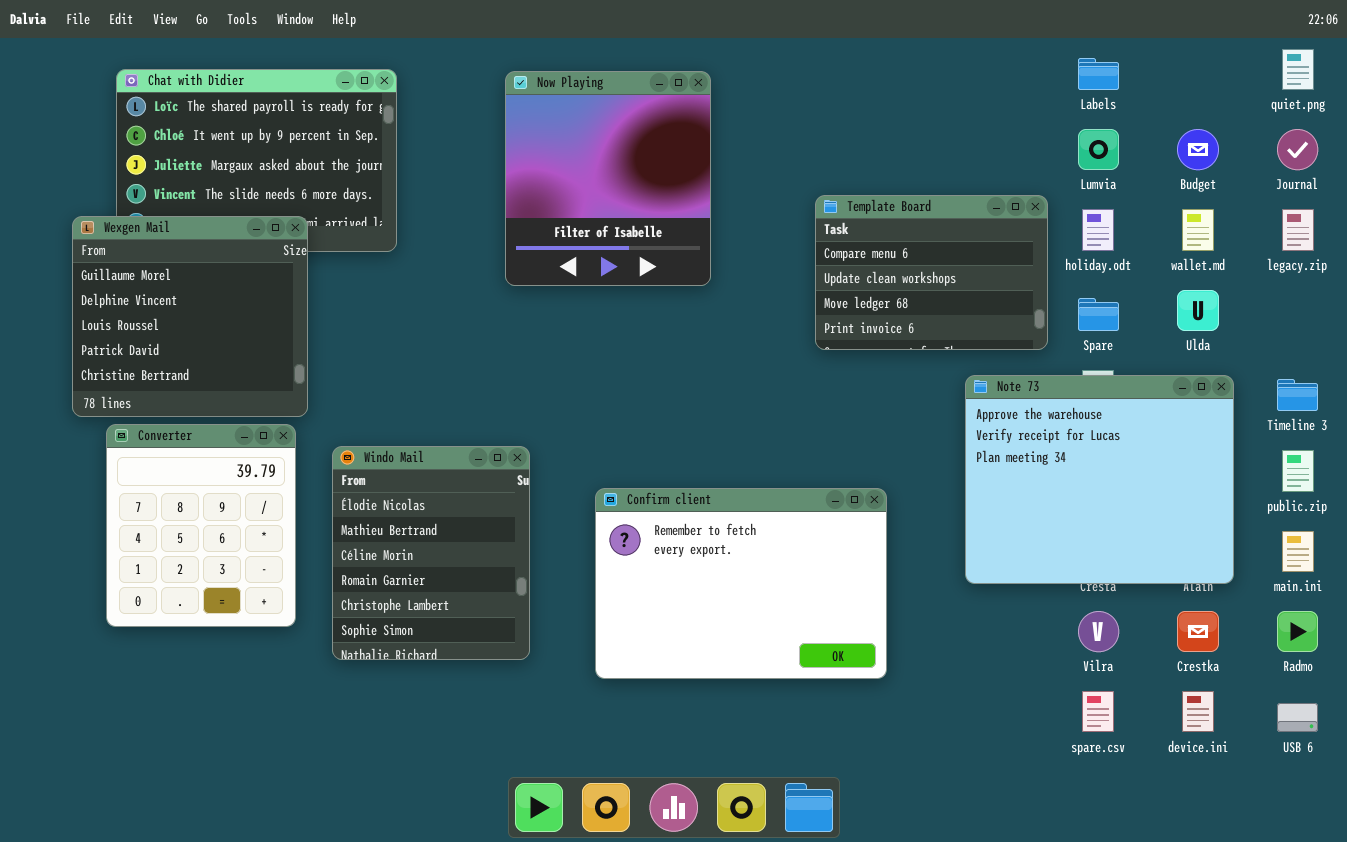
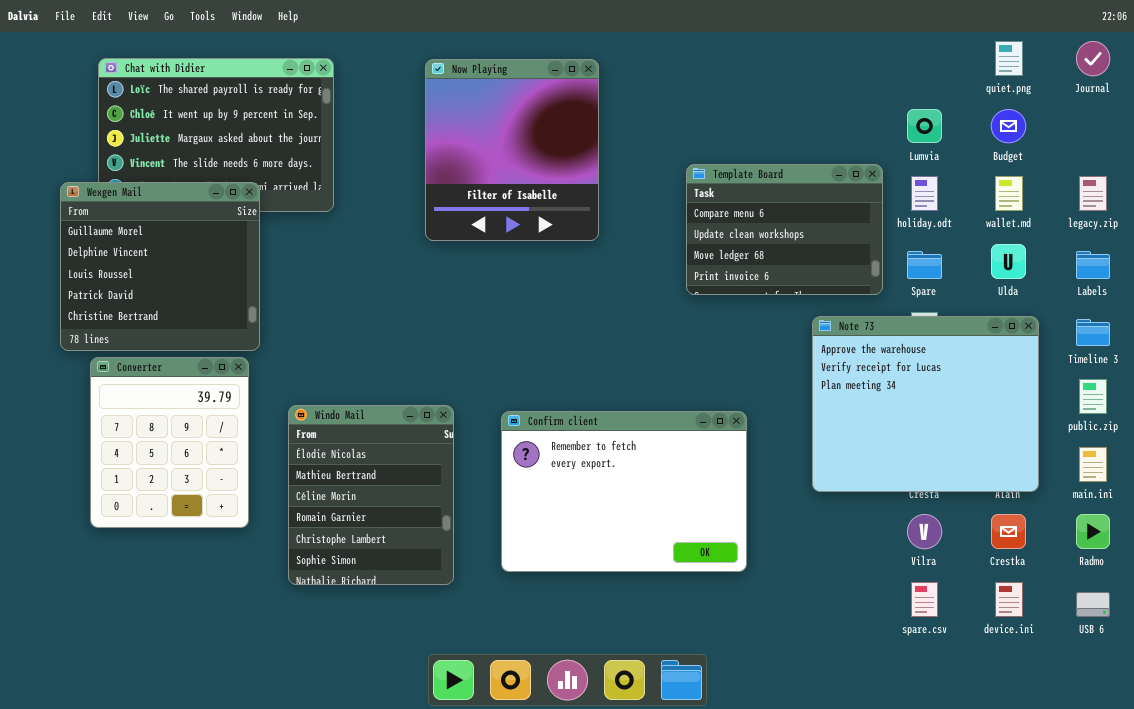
quiet.png: [1282,49,1314,90] -> [995,41,1023,76], moved
Labels: [1078,58,1119,90] -> [1076,251,1110,279], moved
Journal: [1277,129,1318,170] -> [1076,41,1110,76], moved
Windo Mail: [332,446,530,660] -> [288,405,454,585], moved

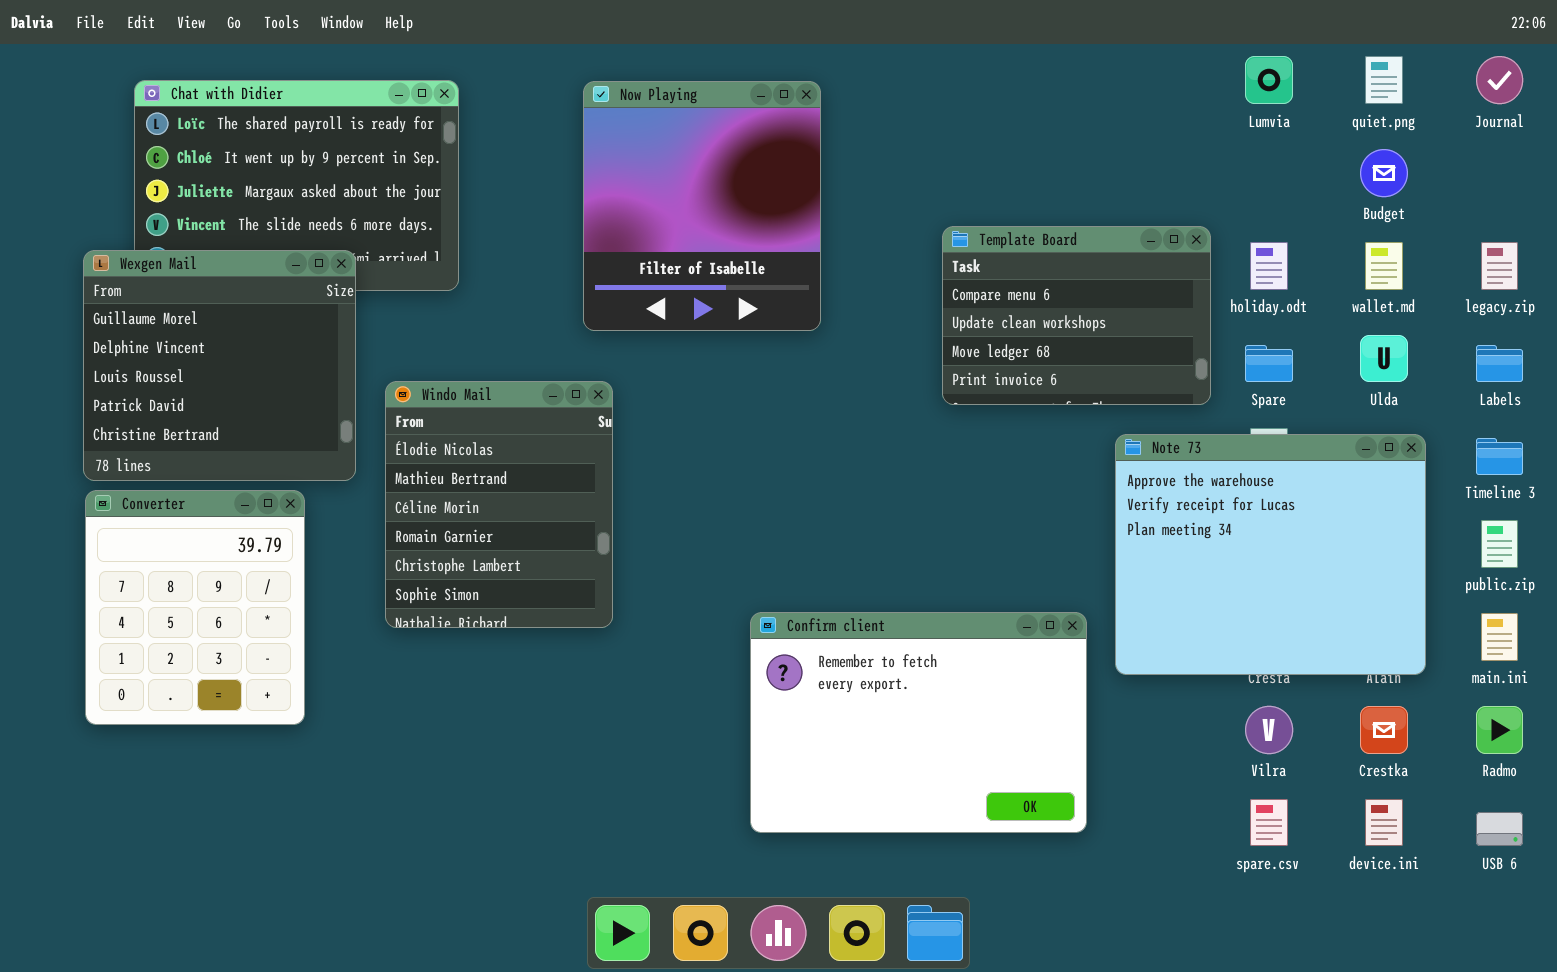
Lumvia: [907,109,942,143] -> [1245,56,1293,104], moved
Converter: [90,357,249,528] -> [85,490,305,725], moved
Windo Mail: [288,405,454,585] -> [385,381,613,628], moved
Confirm client: [501,411,747,572] -> [750,612,1087,833], moved

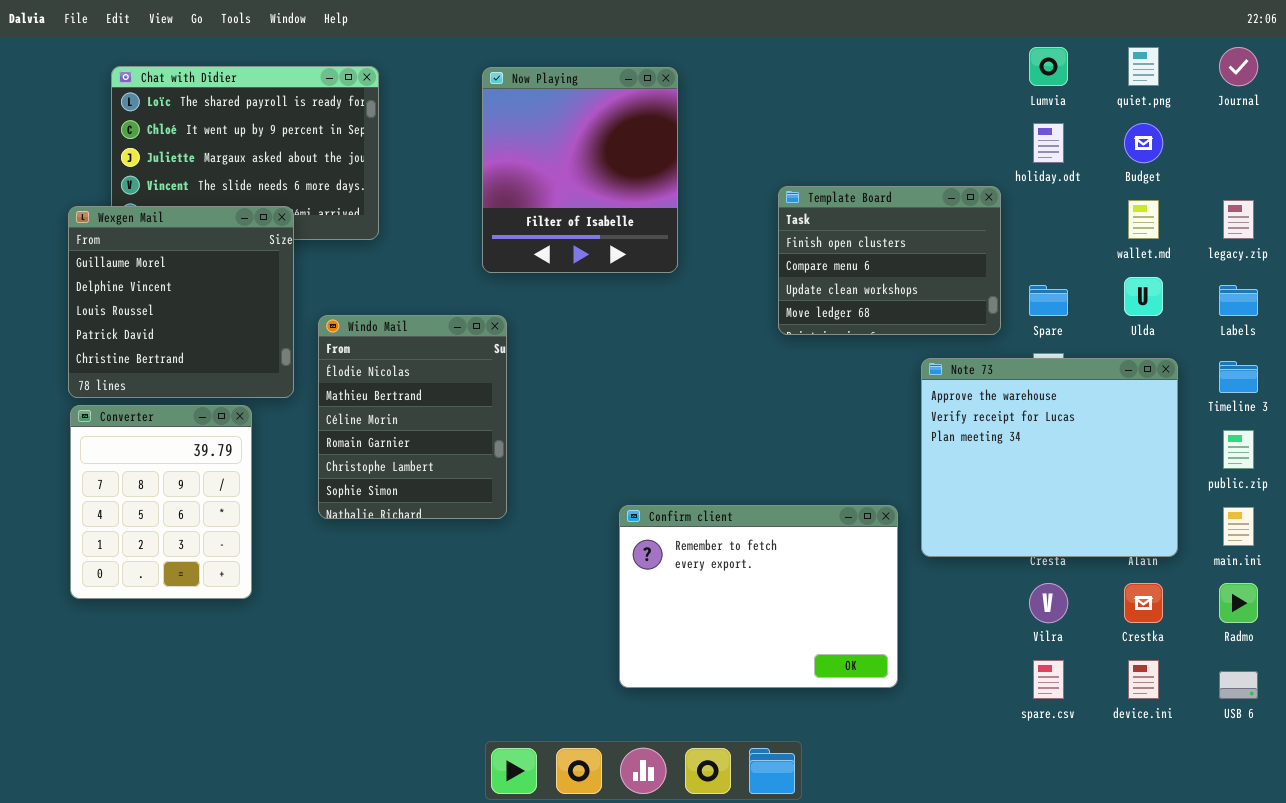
Template Board: [942,226,1211,405] -> [778,186,1001,335], scrolled up 1 row
holiday.odt: [1250,242,1288,290] -> [1033,123,1064,163], moved

